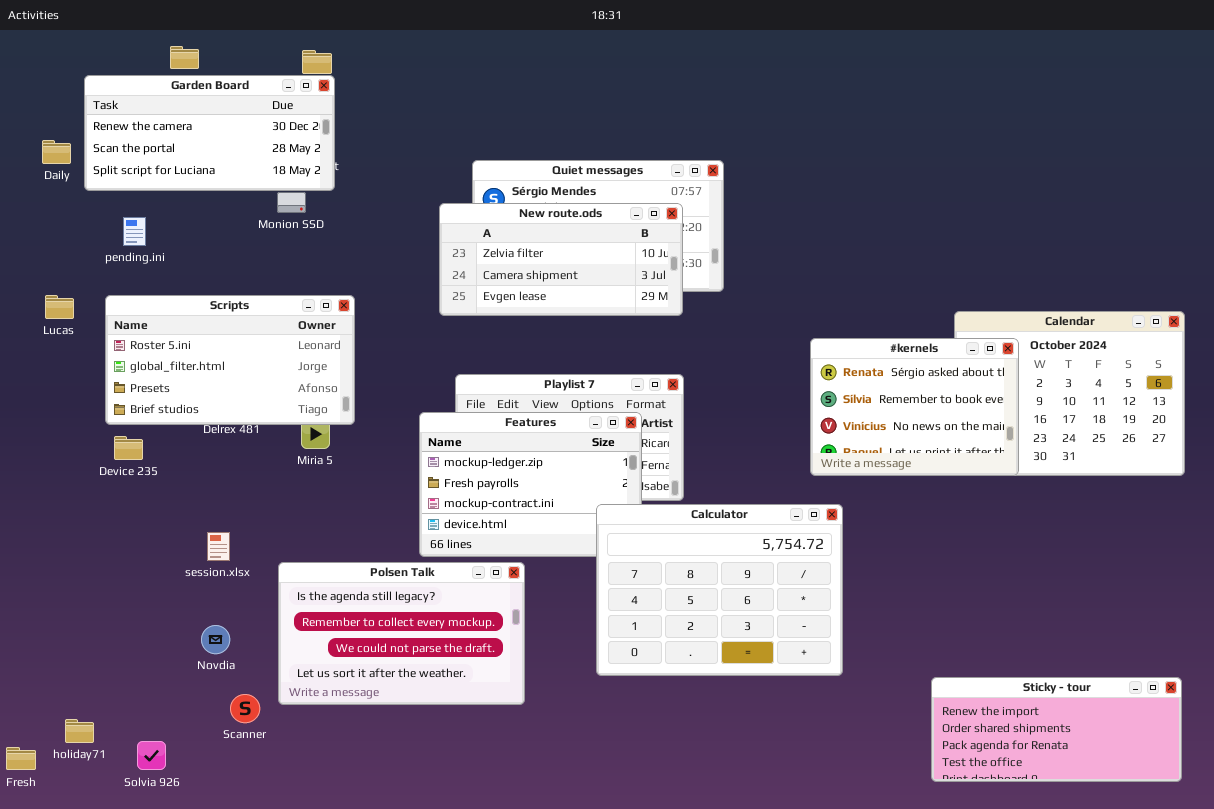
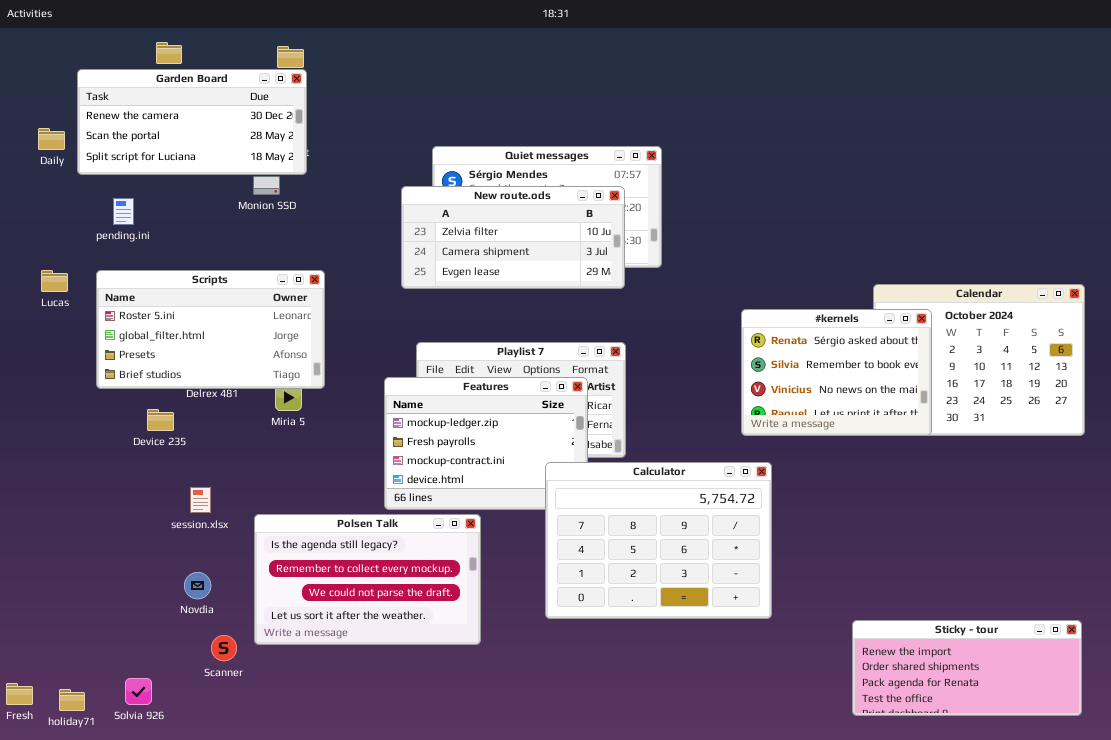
Device 235: [114,436,143,460] -> [147,409,174,431], moved
holiday71: [65,719,94,743] -> [59,689,85,711], moved

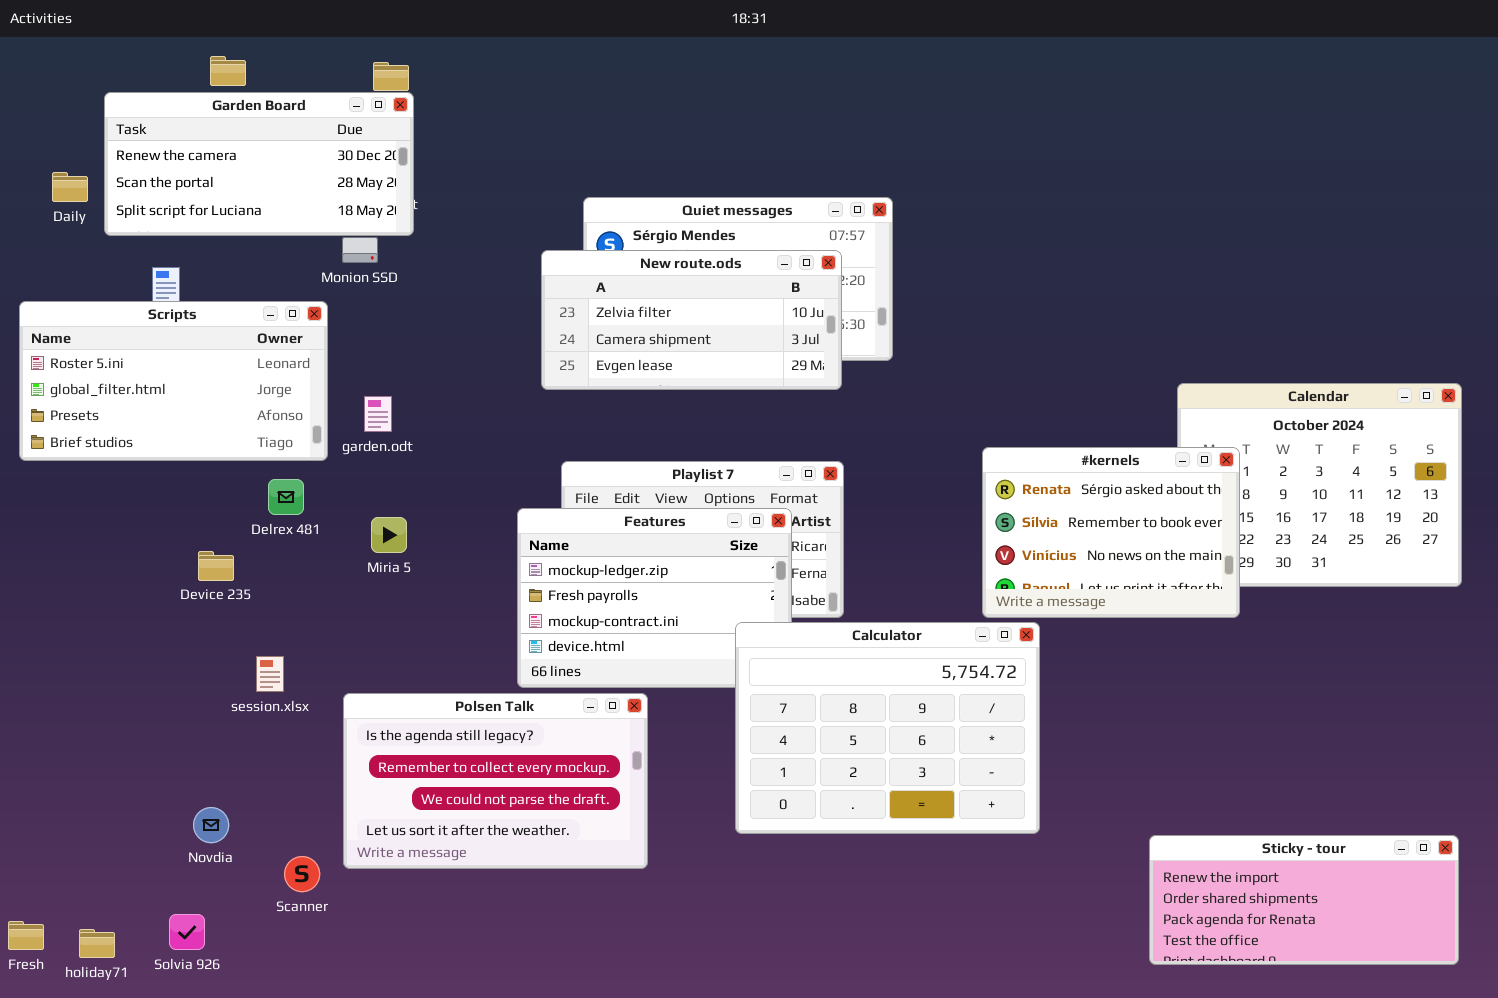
Scripts: [96,270,325,389] -> [19,301,328,461], moved
#kernels: [741,309,932,436] -> [982,447,1240,618], moved
Novdia: [184,572,211,599] -> [193,807,229,843], moved

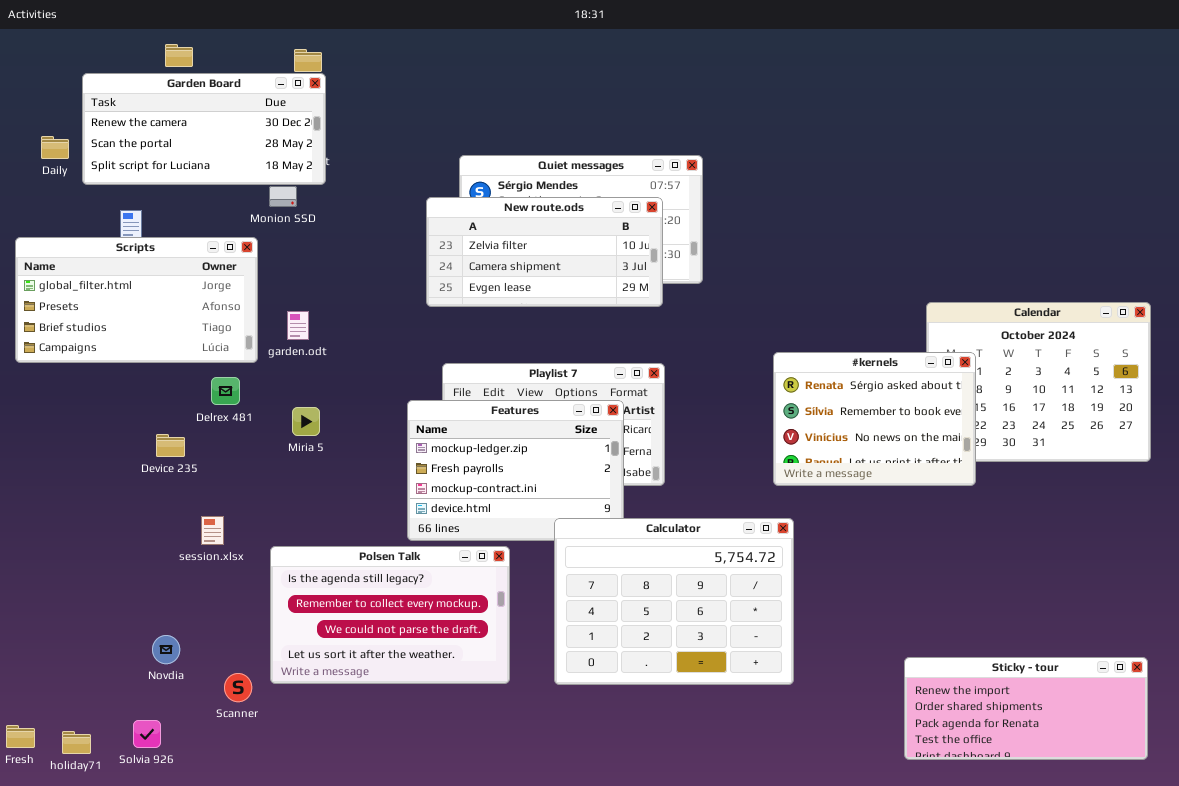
Scripts: [19,301,328,461] -> [15,237,258,363], scrolled down 1 row
Calculator: [735,622,1040,834] -> [554,518,794,685], moved

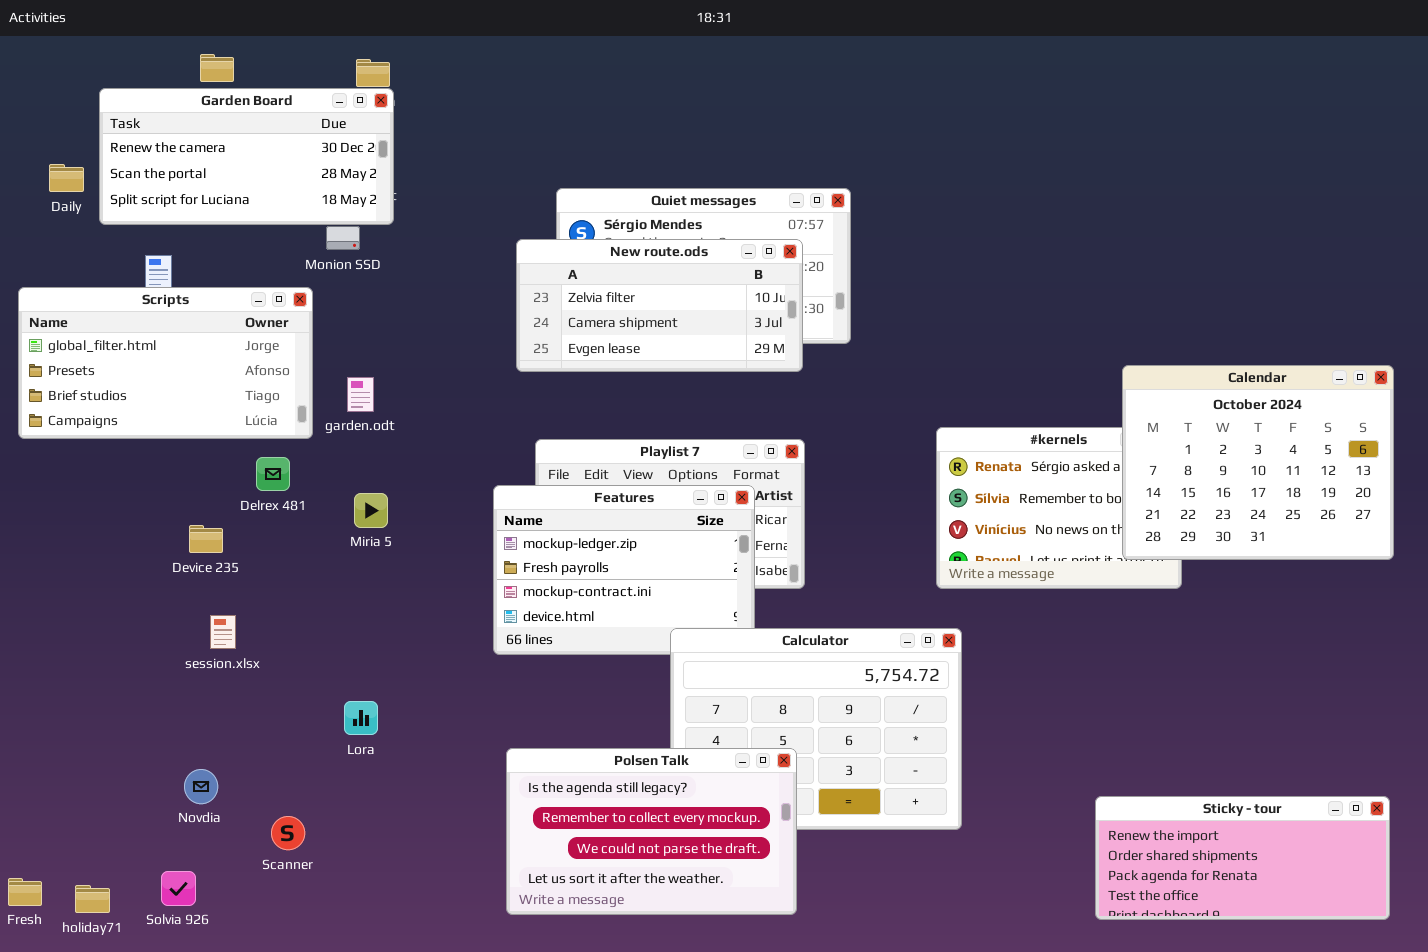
Calendar: [926,302,1151,462] -> [1122,365,1394,560], raised
session.xlsx: [201,516,224,545] -> [210,615,236,649], moved
Polsen Talk: [270,546,510,684] -> [506,748,797,915], moved

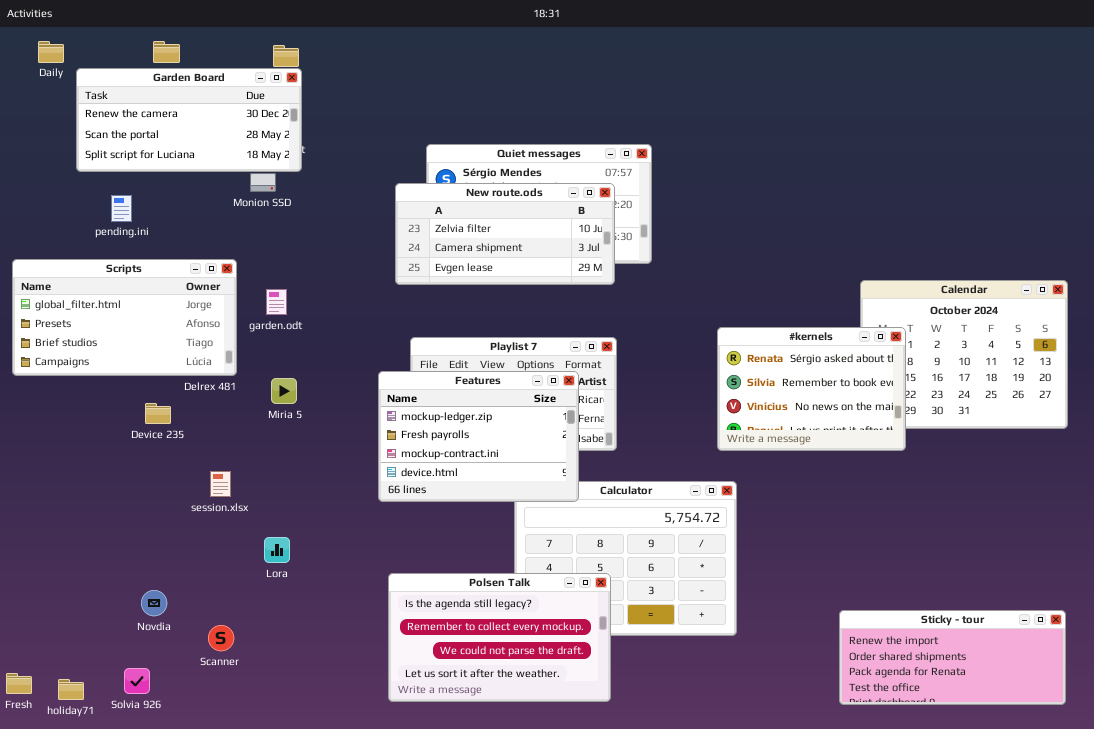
Daily: [49,164,84,192] -> [38,41,64,63], moved
Scripts: [18,287,313,439] -> [12,259,237,376], moved
#kernels: [936,427,1182,589] -> [717,327,906,451], raised
Features: [493,485,755,655] -> [378,371,579,502], raised
session.xlsx: [210,615,236,649] -> [210,471,231,497], moved

